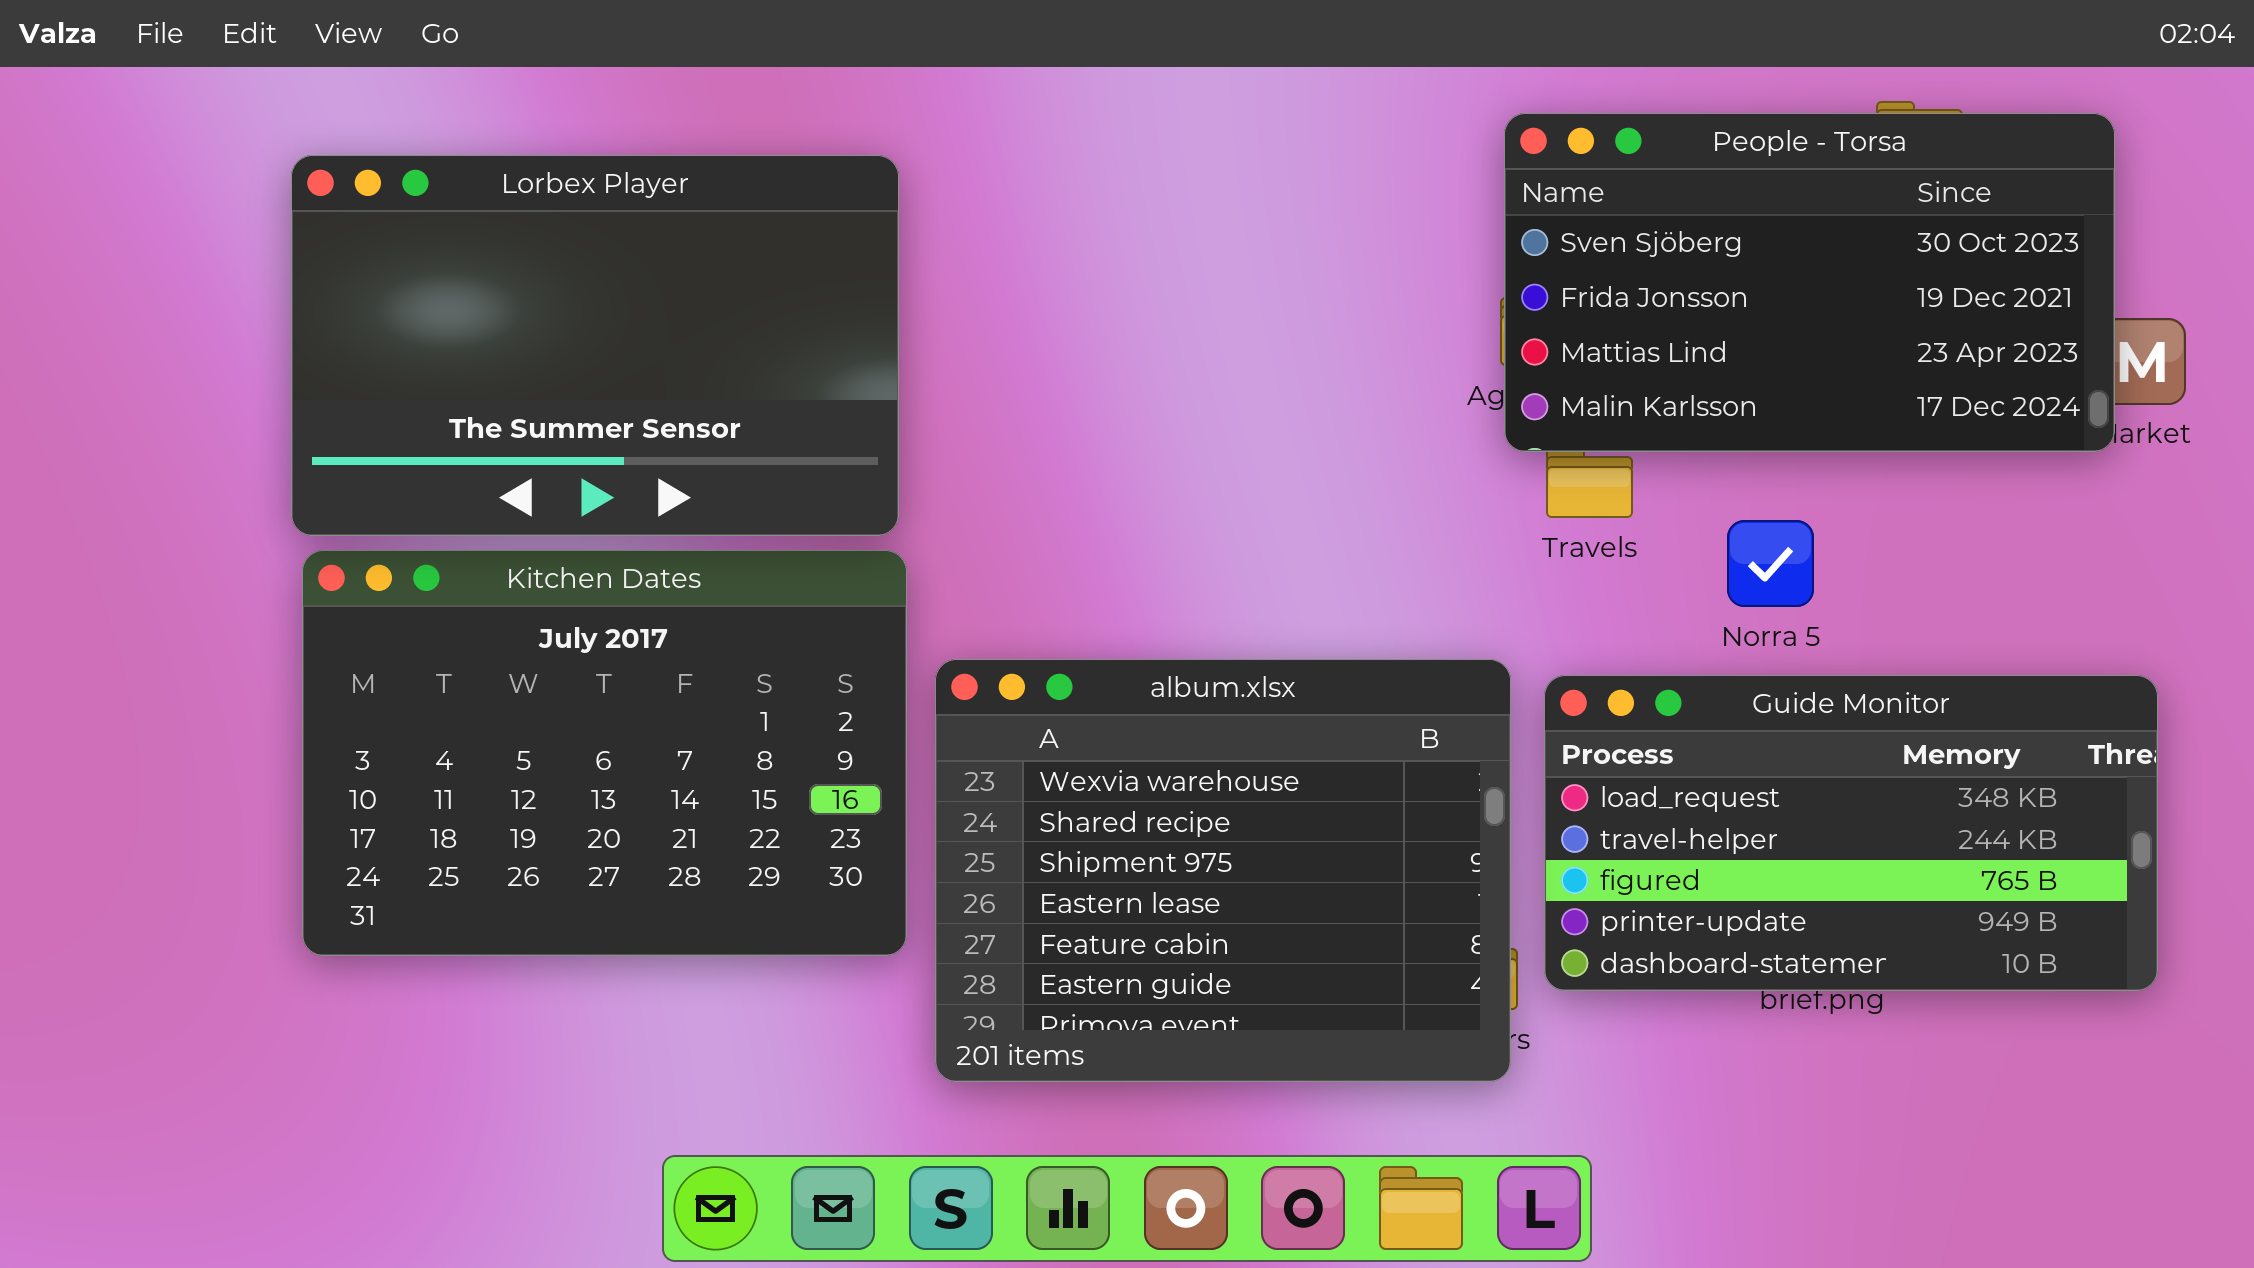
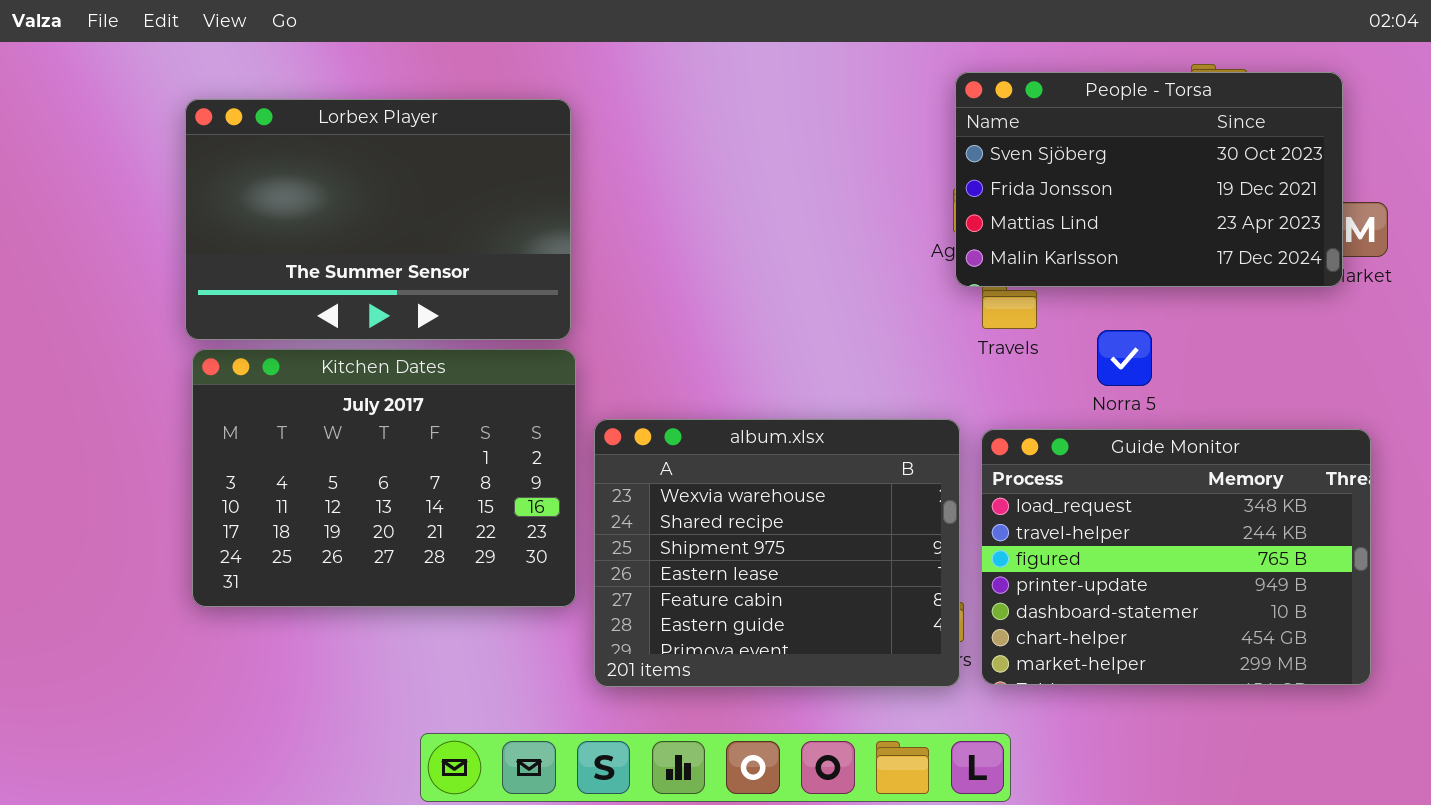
Guide Monitor: [1544,675,2158,991] -> [981,429,1371,685], resized

